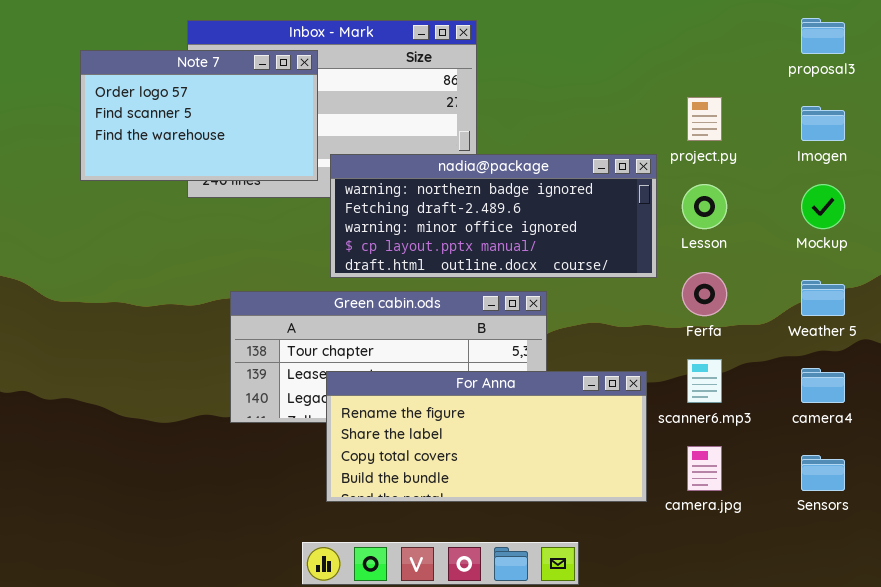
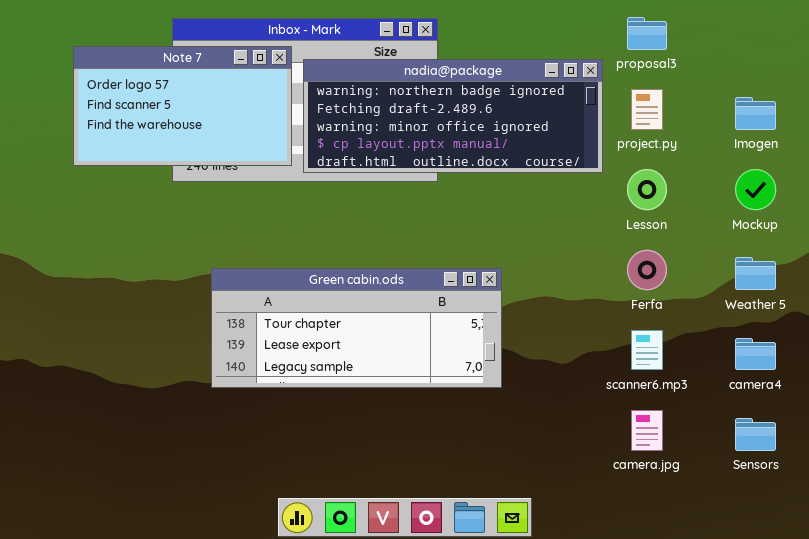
proposal3: [801,18,845,54] -> [627,17,667,50], moved
nadia@package: [330,154,657,278] -> [303,59,603,173], moved
For Anna: [326,371,647,502] -> none, closed

